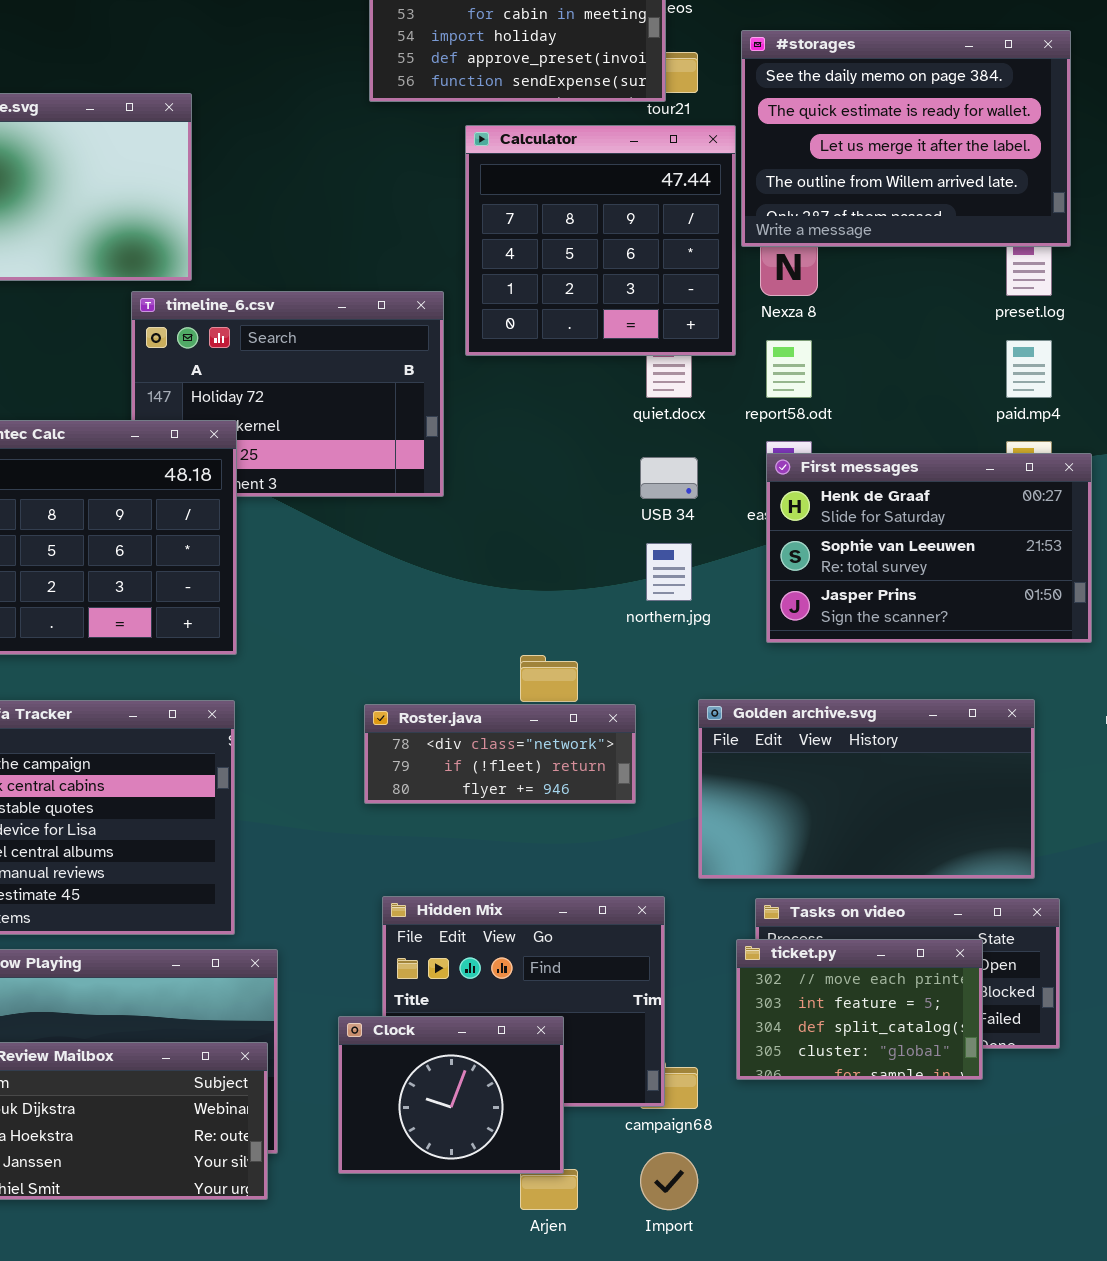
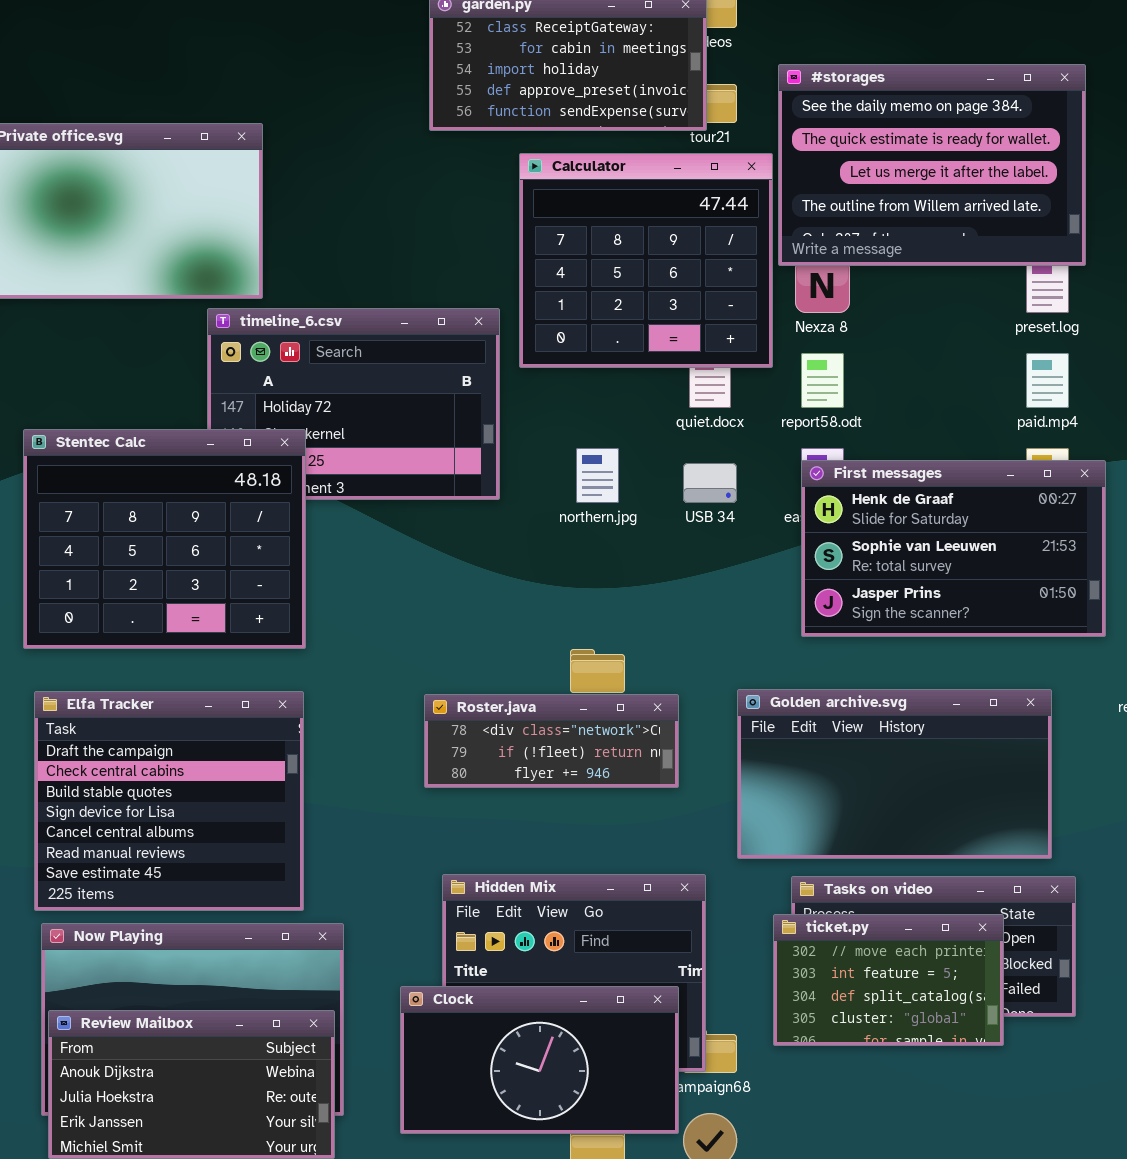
northern.jpg: [646,543,692,601] -> [576,448,619,503], moved
Clock: [338,1016,564,1174] -> [400,986,679,1134], resized

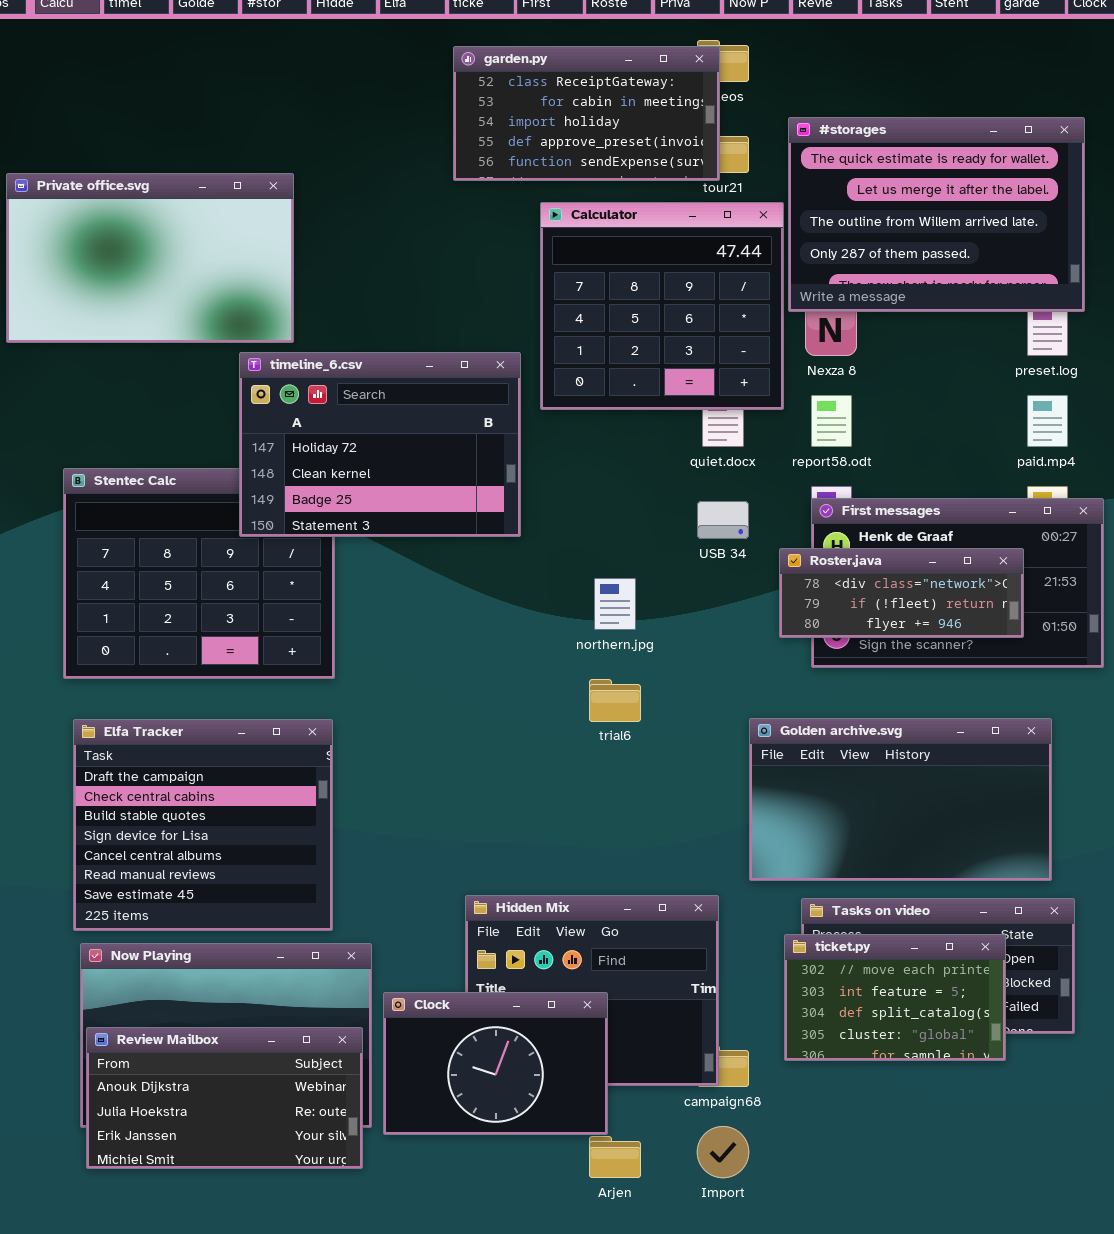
#storages: [778,64,1086,266] -> [788,117,1085,312], scrolled down 1 row
timeline_6.csv: [207,308,500,500] -> [239,352,521,537], raised
northern.jpg: [576,448,619,503] -> [594,578,636,630], moved
Roster.java: [424,694,679,788] -> [779,548,1024,638], moved
Clock: [400,986,679,1134] -> [383,992,608,1135], moved, resized

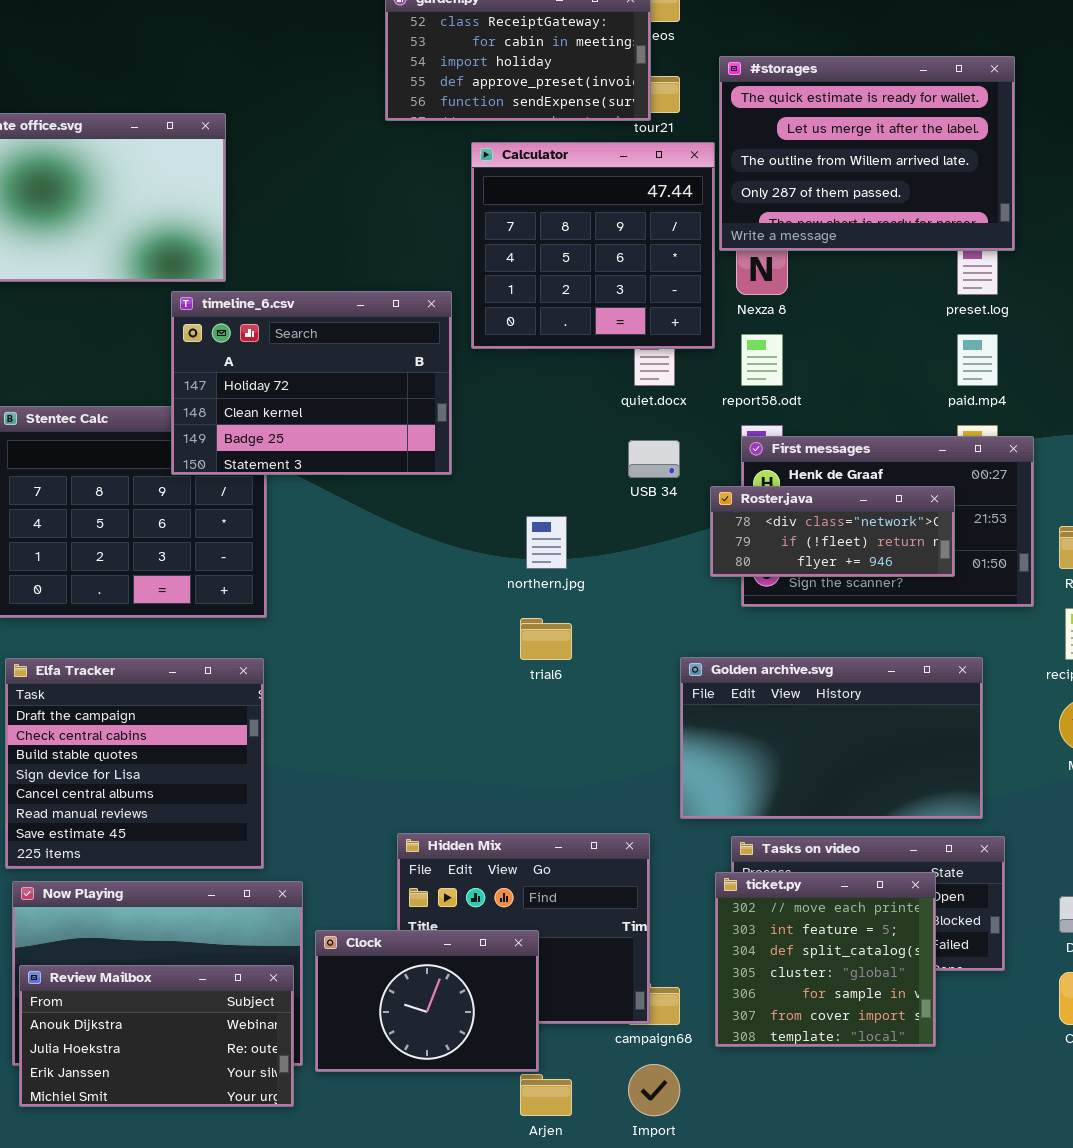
ticket.py: [784,934,1006,1061] -> [715,872,936,1047], resized

